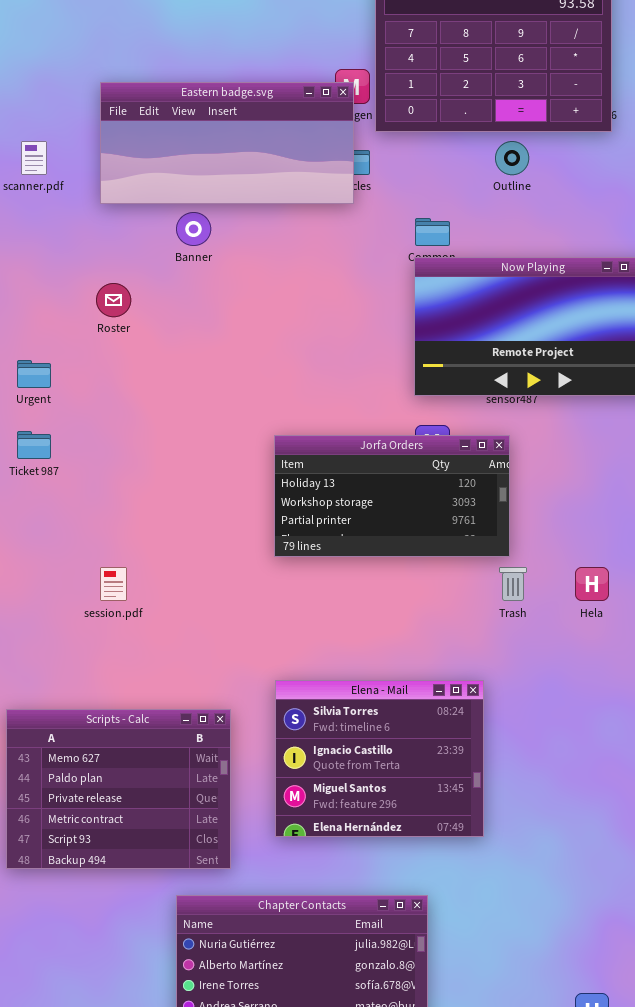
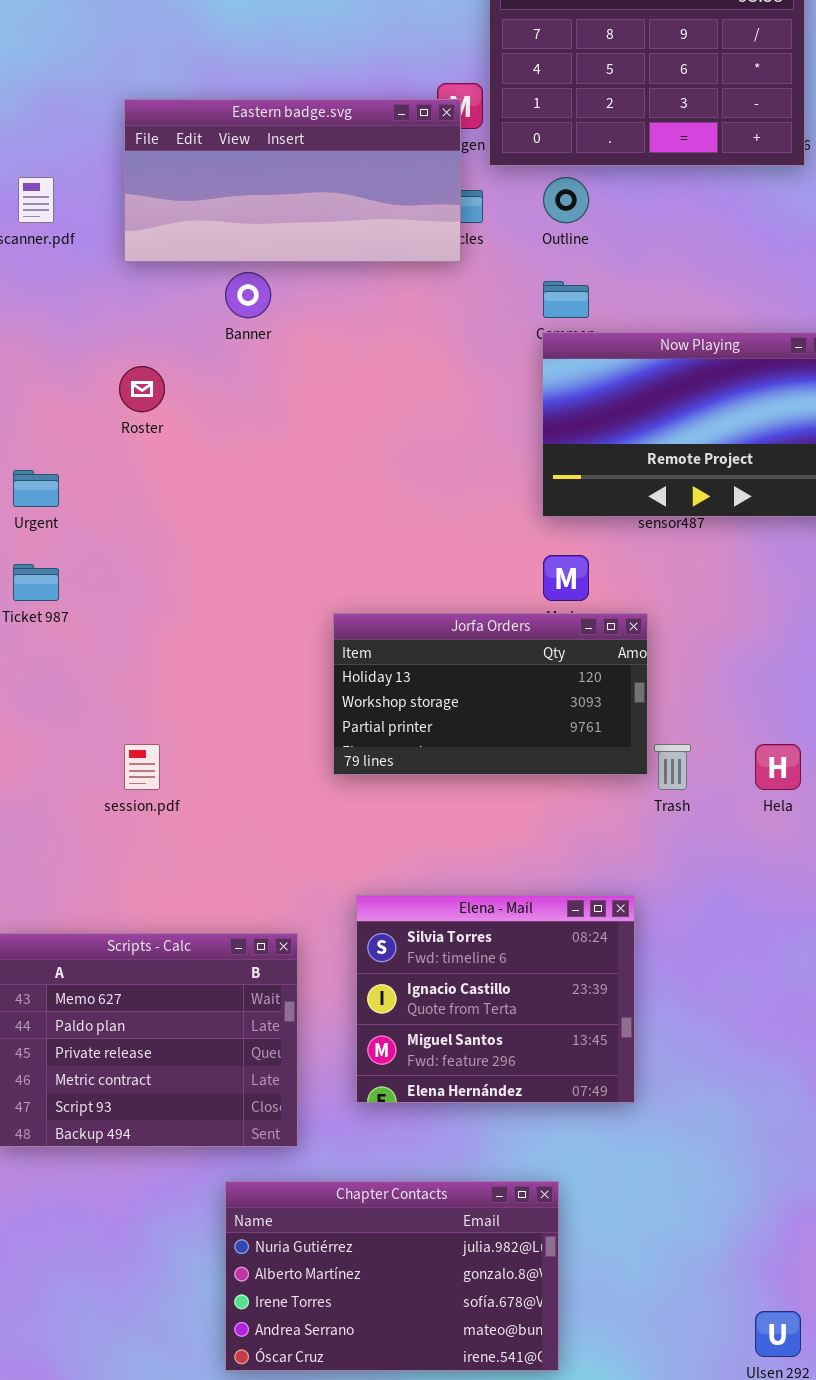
Outline: [495,141,529,175] -> [543,177,589,223], moved
Jorfa Orders: [274,435,510,557] -> [333,613,648,775], moved

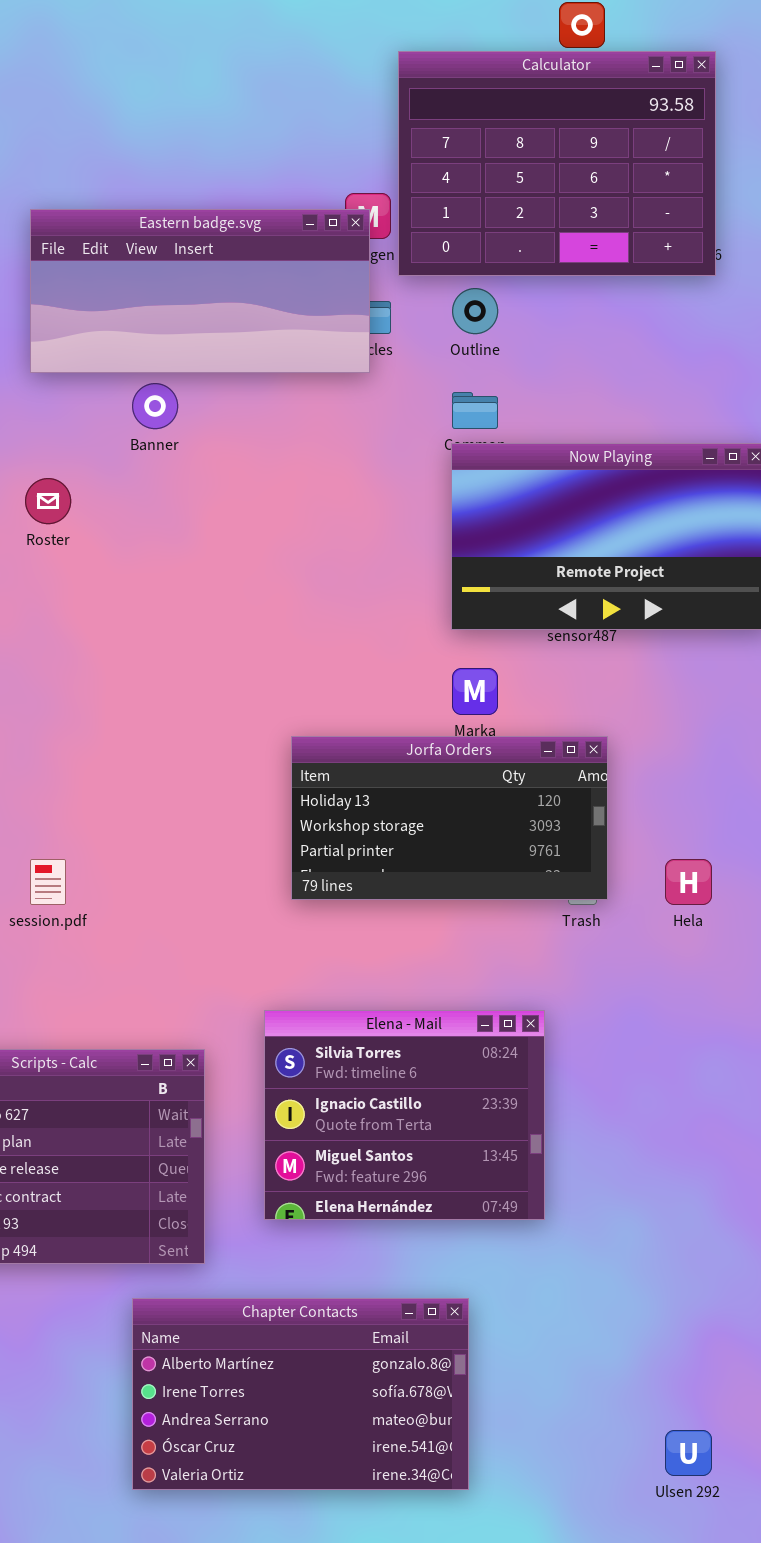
Jorfa Orders: [333,613,648,775] -> [291,736,608,900], moved
Chapter Contacts: [225,1181,559,1371] -> [132,1298,469,1490], scrolled down 1 row

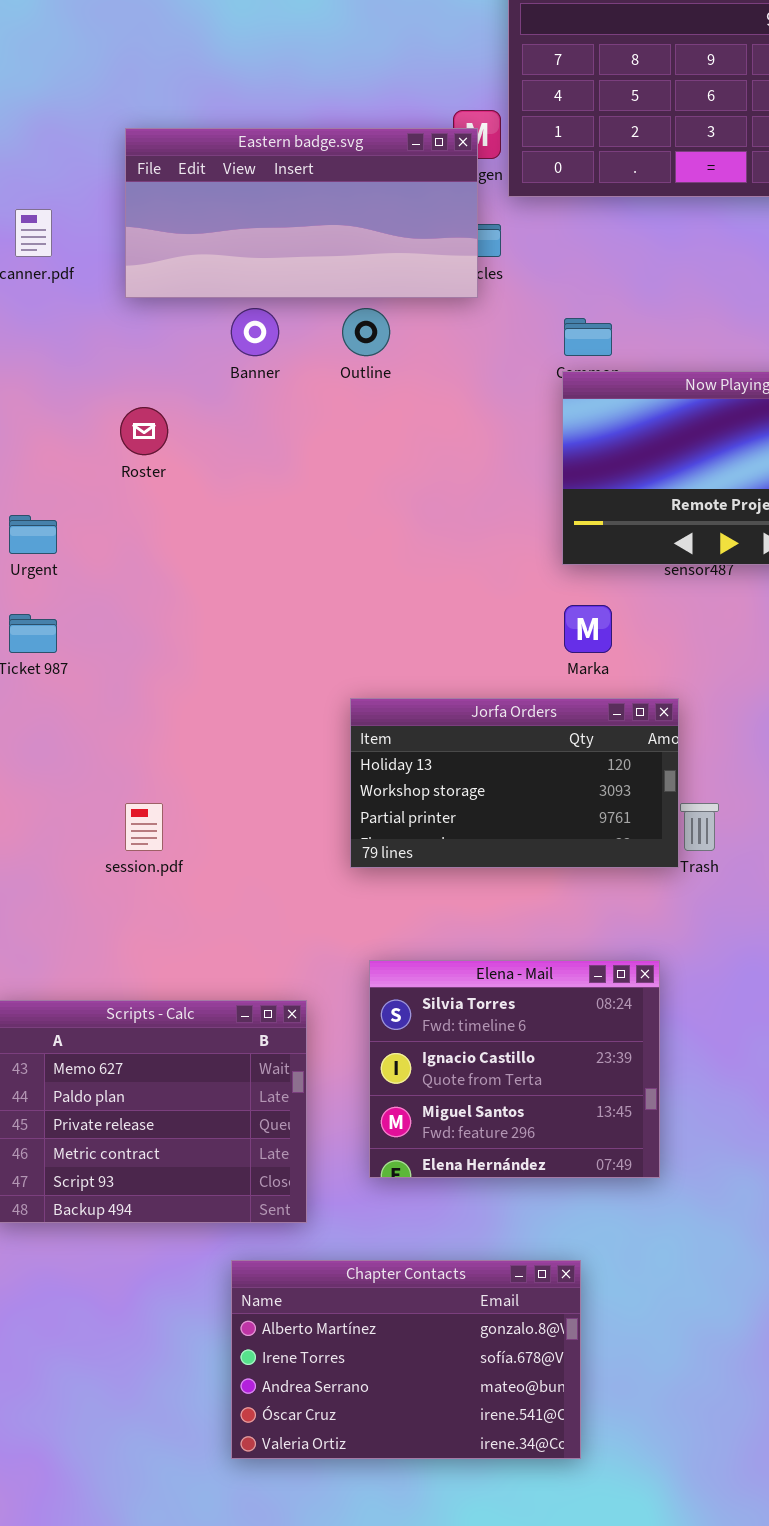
Outline: [452,288,498,334] -> [342,308,390,356], moved
Jorfa Orders: [291,736,608,900] -> [350,698,679,868], moved

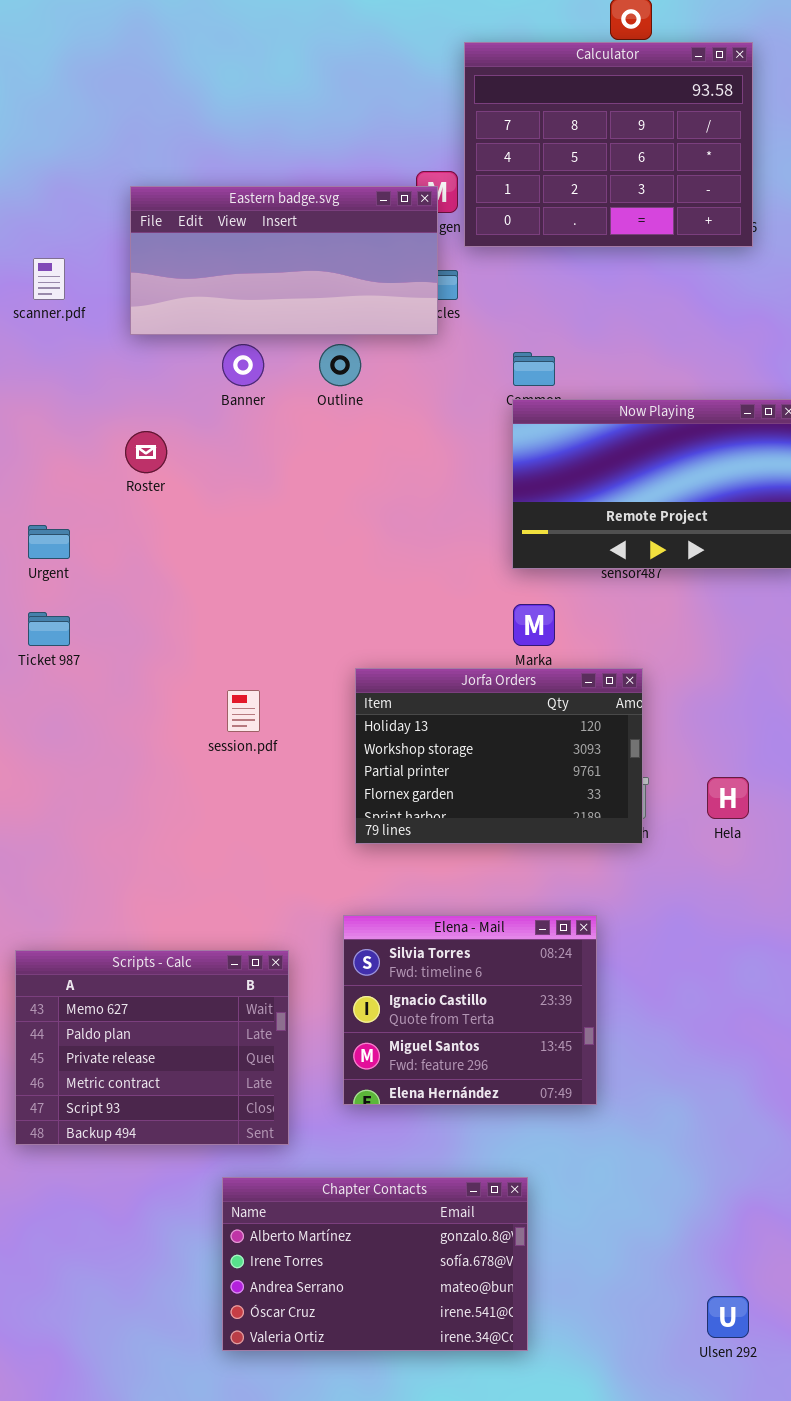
Jorfa Orders: [350,698,679,868] -> [355,668,643,844], moved, resized
session.pdf: [125,803,163,851] -> [227,690,260,732], moved

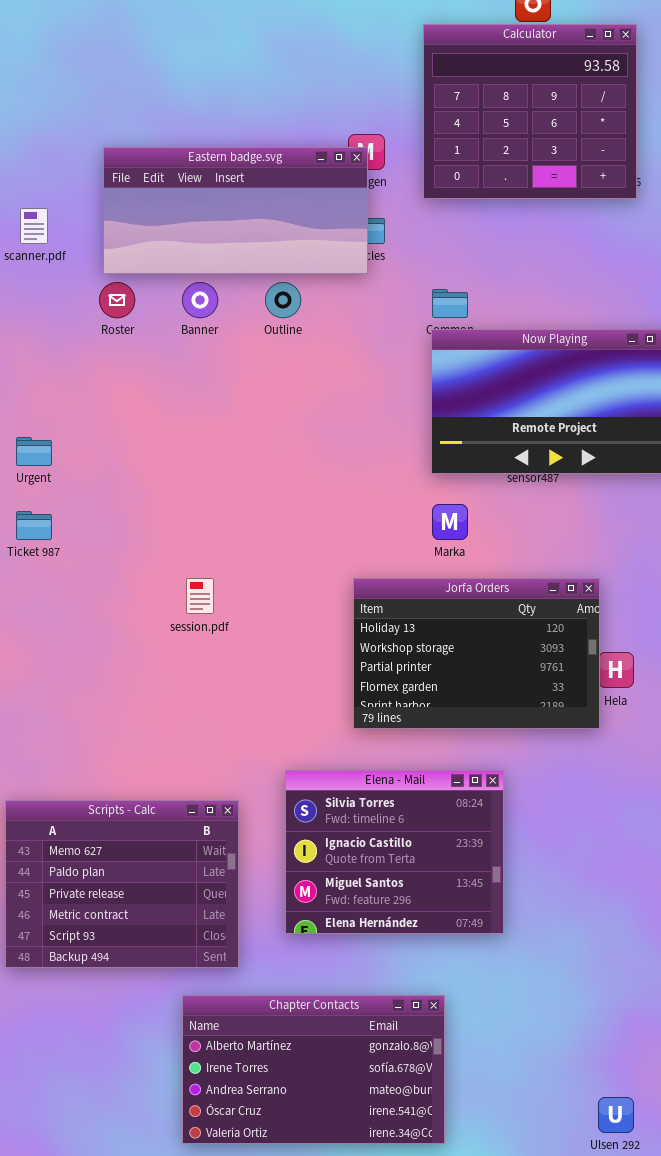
Calculator: [464,42,753,247] -> [423,24,637,199], resized
Roster: [125,431,167,473] -> [99,282,135,318], moved
Jorfa Orders: [355,668,643,844] -> [353,578,600,729], moved

